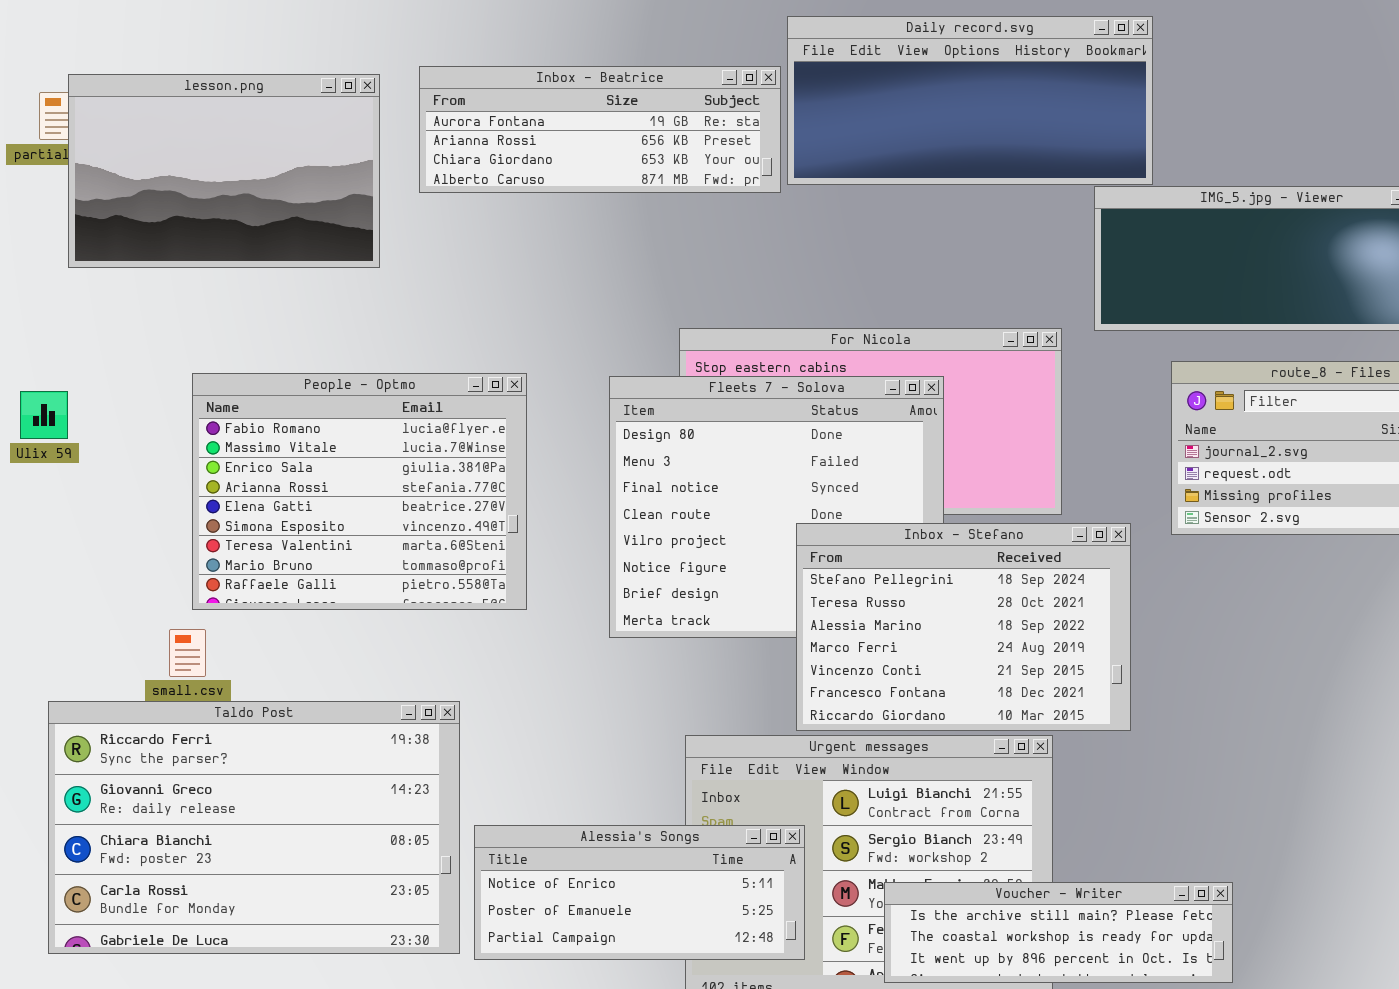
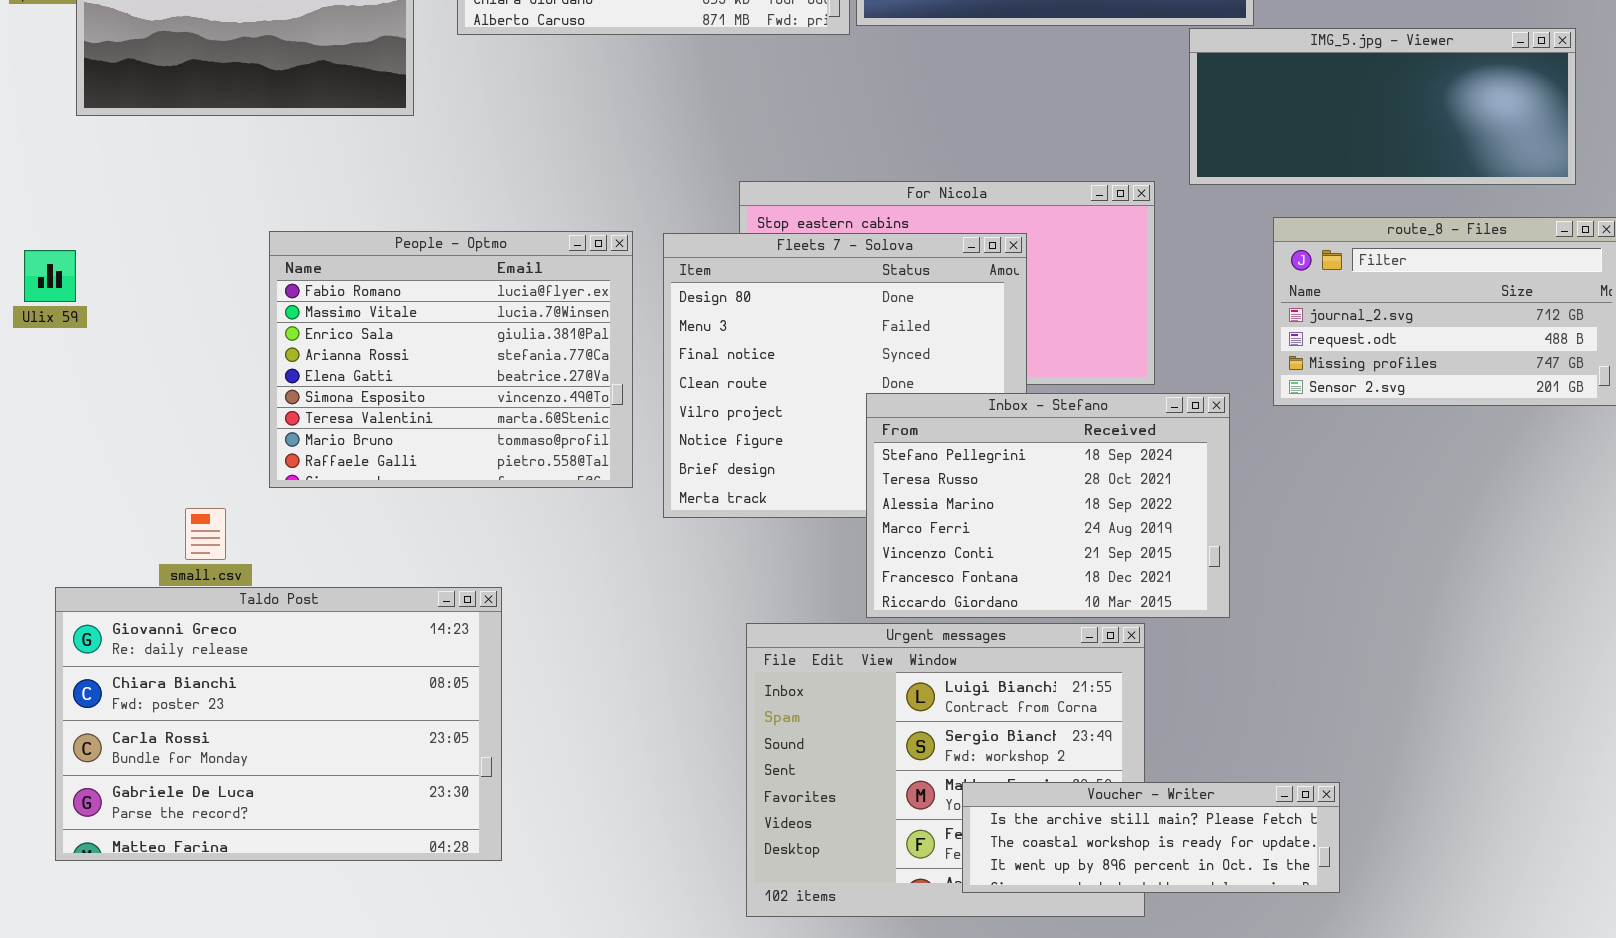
People - Optmo: [192,373,527,610] -> [269,231,633,488], moved
Taldo Post: [48,701,460,954] -> [55,587,502,861], scrolled down 1 row
Alessia's Songs: [474,825,805,960] -> none, closed

